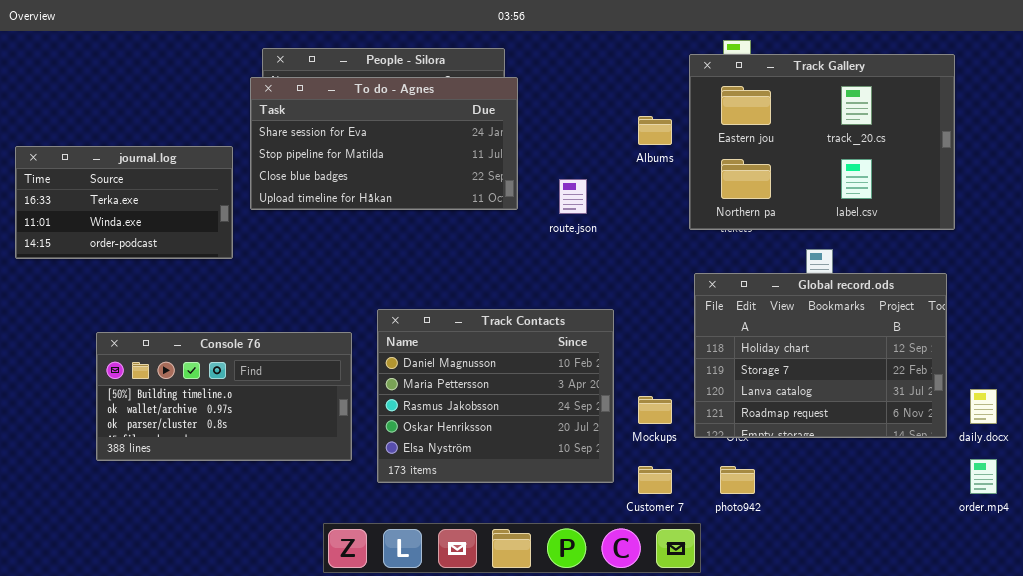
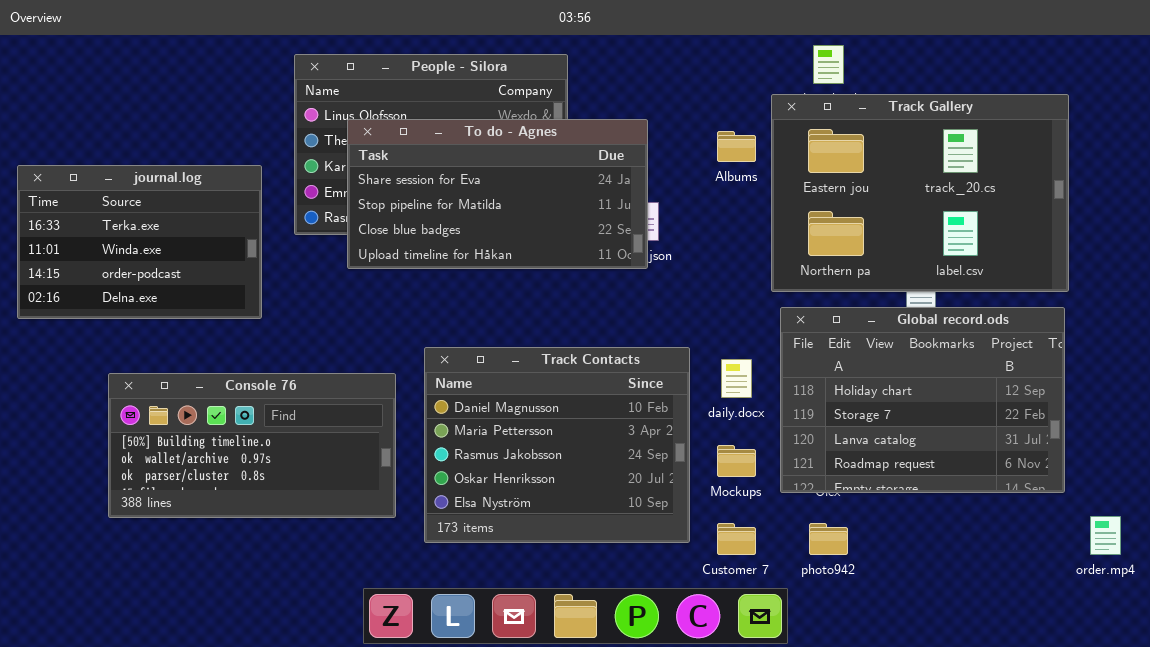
Track Gallery: [689,54,955,230] -> [771,94,1069,292], moved
To do - Agnes: [250,77,518,210] -> [347,119,648,269], moved
journal.log: [15,146,233,259] -> [17,165,262,319], resized
daily.docx: [970,389,997,424] -> [721,359,752,398], moved

